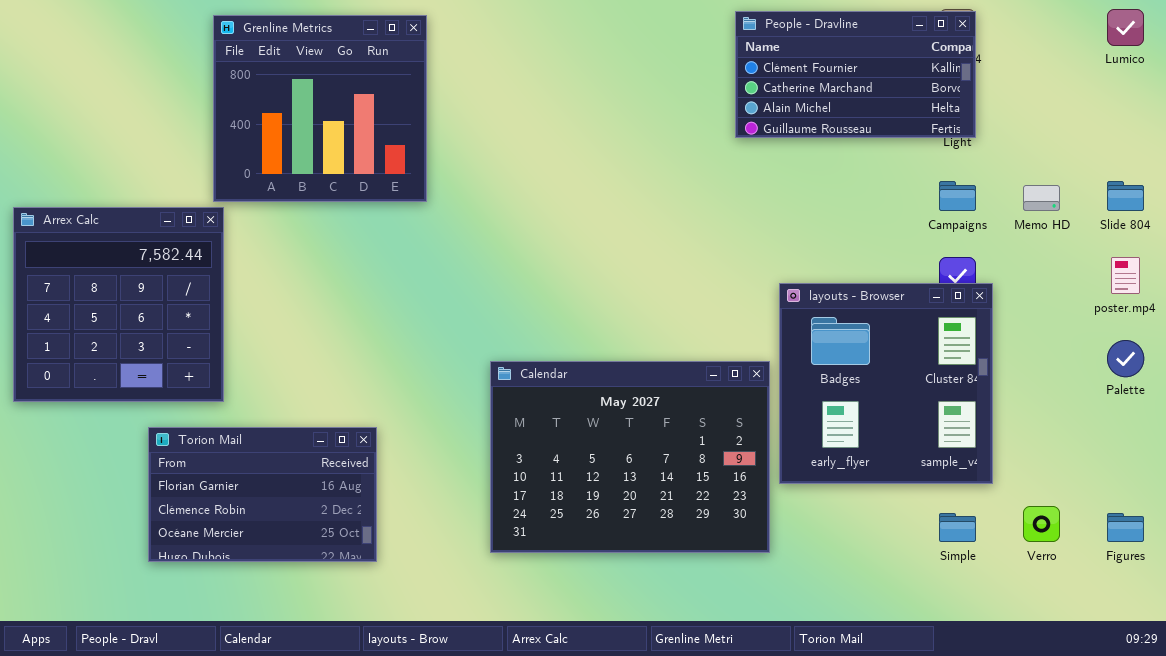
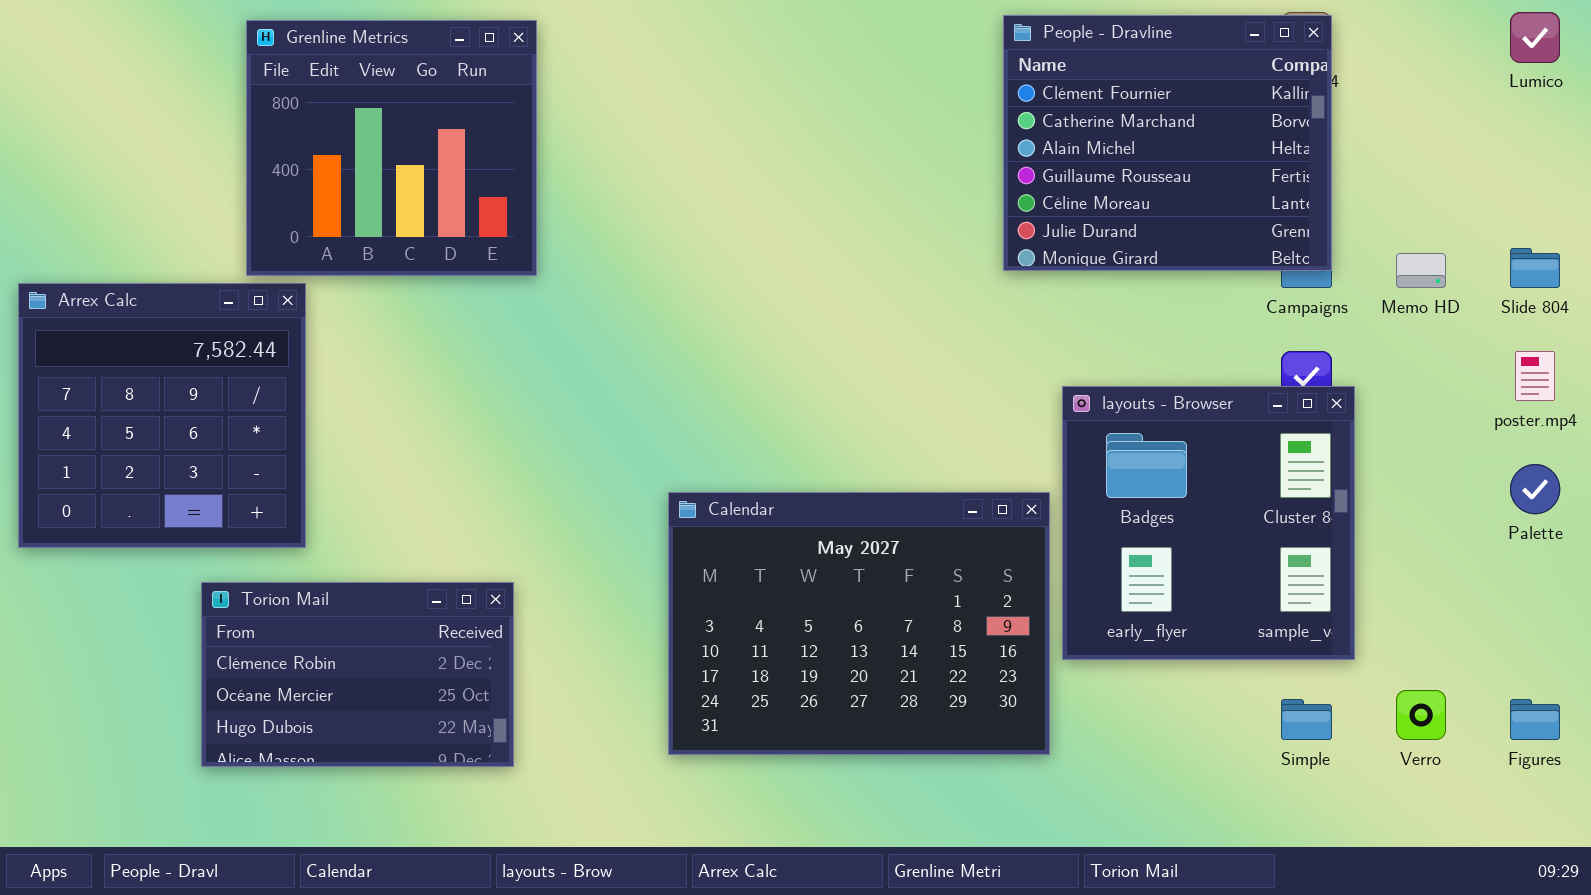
People - Dravline: [735,11,976,138] -> [1003,15,1332,271], resized
Grenline Metrics: [213,15,427,202] -> [246,20,537,276], moved
Torion Mail: [148,427,377,562] -> [201,582,514,767], scrolled down 1 row

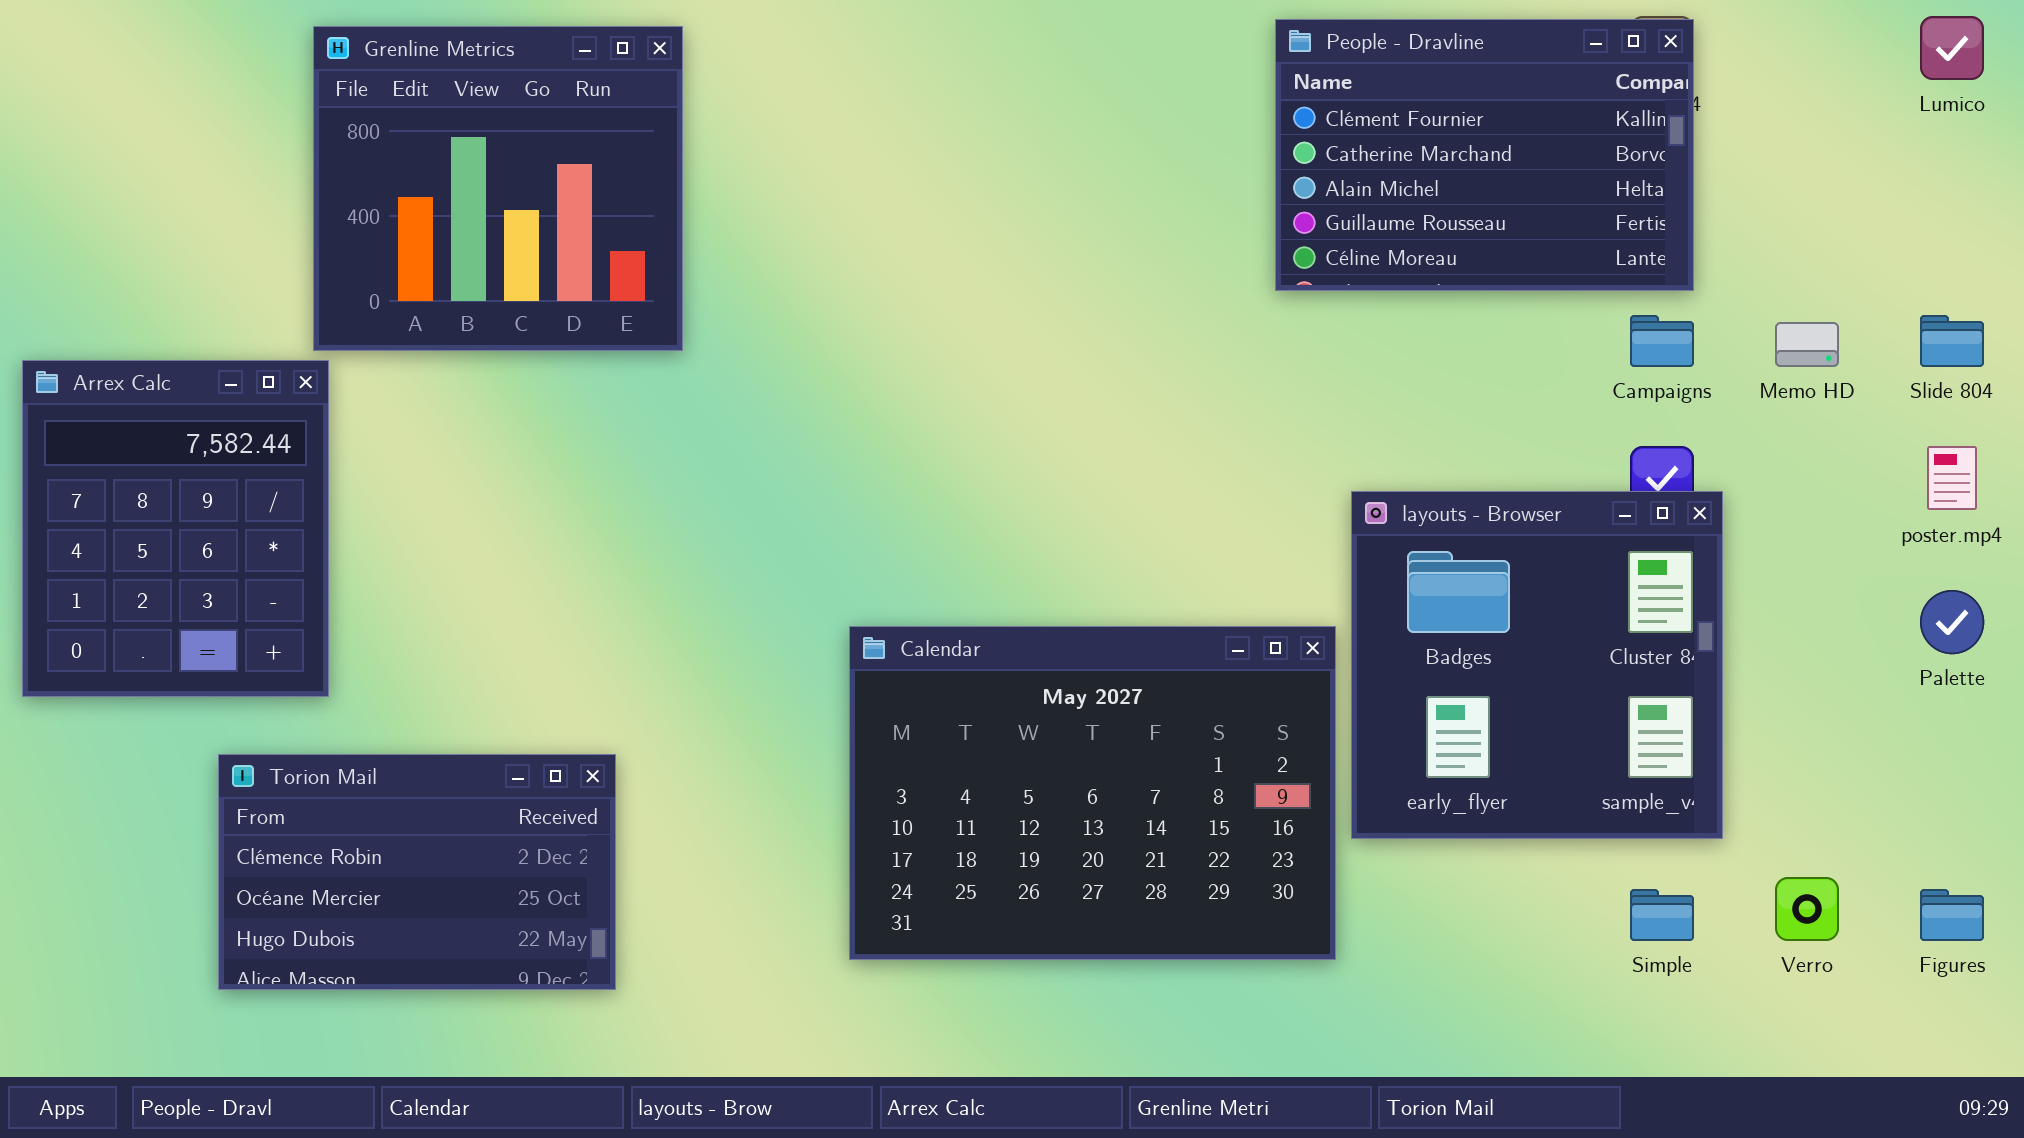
People - Dravline: [1003,15,1332,271] -> [1275,19,1694,291], resized
Arrex Calc: [18,283,306,548] -> [22,360,329,697], resized
Torion Mail: [201,582,514,767] -> [218,754,616,990], moved

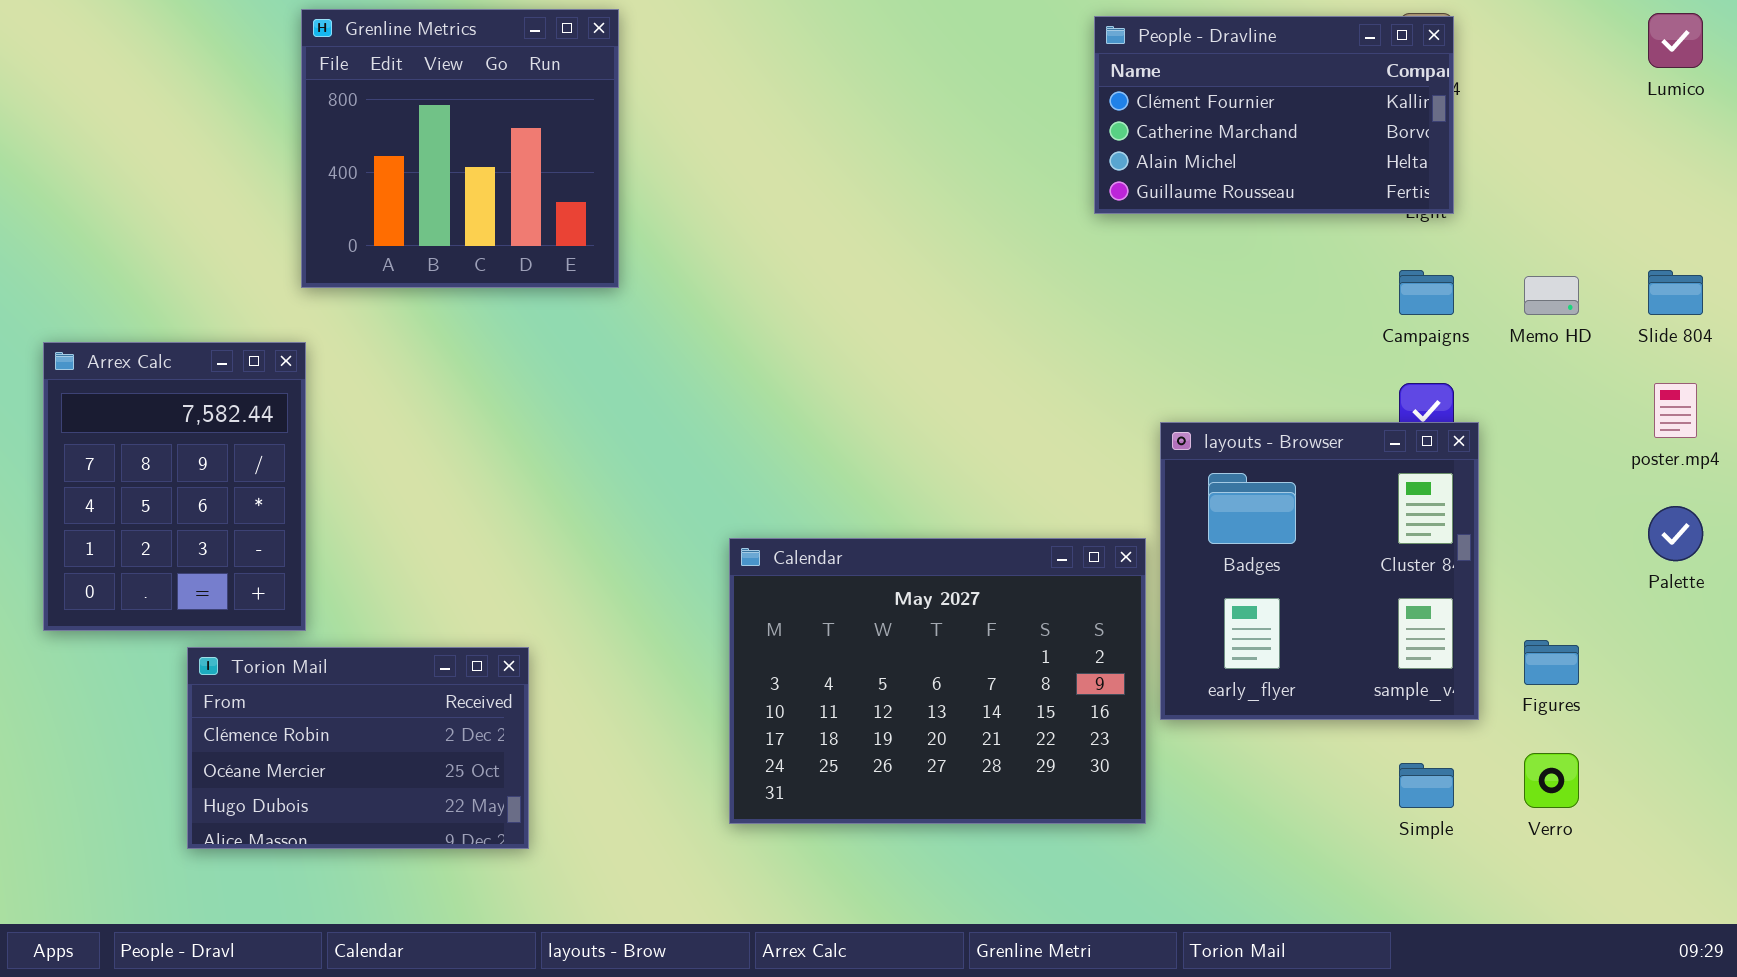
People - Dravline: [1275,19,1694,291] -> [1094,16,1454,214], resized
Grenline Metrics: [313,26,683,351] -> [301,9,619,288], moved
Arrex Calc: [22,360,329,697] -> [43,342,306,631], moved
Figures: [1920,889,1984,941] -> [1524,640,1579,685], moved

